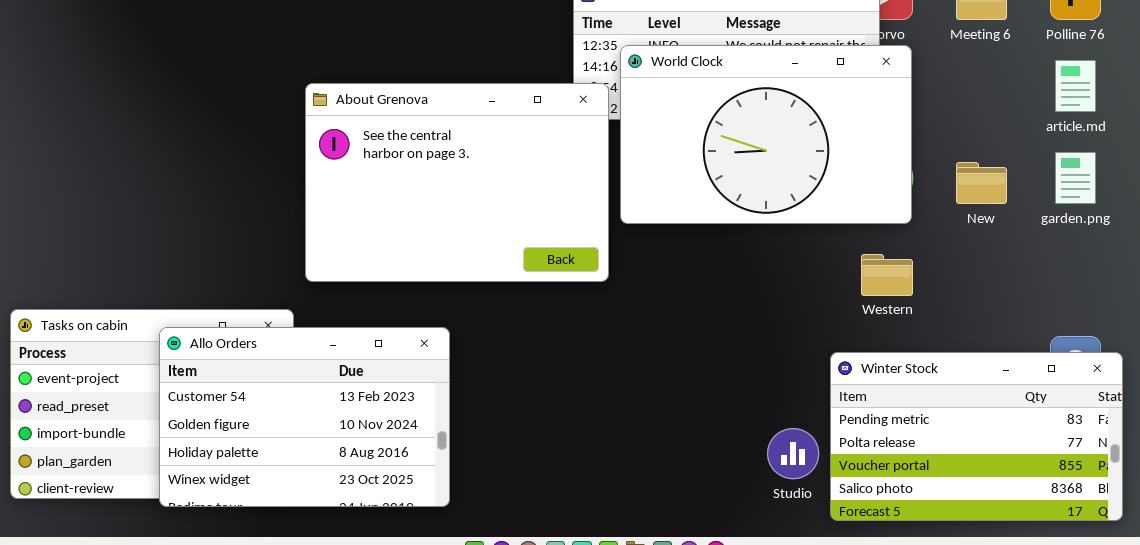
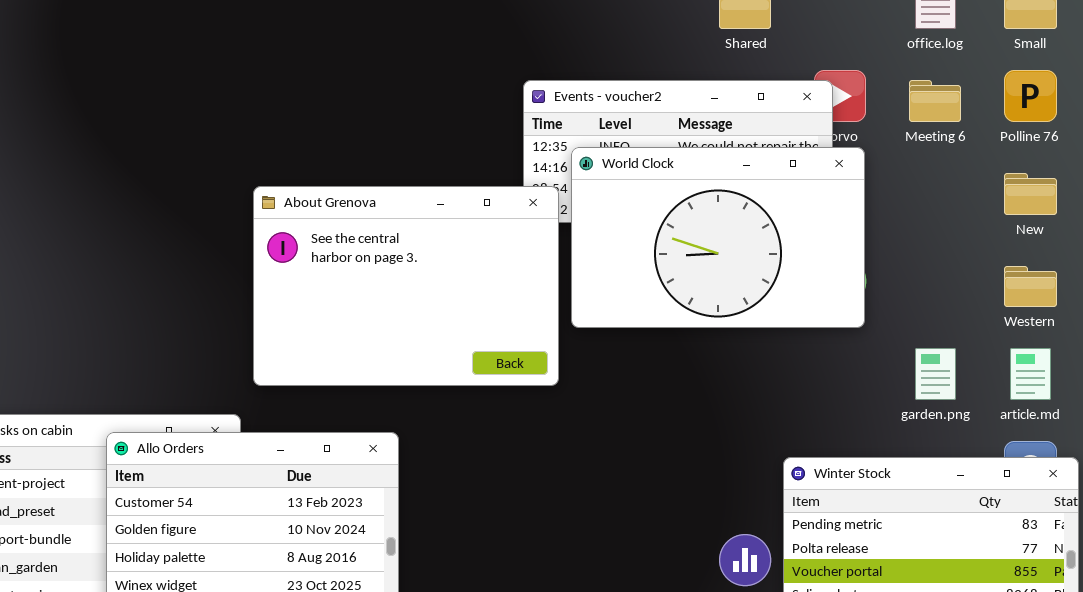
article.md: [1055,60,1096,112] -> [1010,348,1051,400], moved
garden.png: [1055,152,1096,204] -> [915,348,956,400], moved
New: [956,162,1007,204] -> [1004,173,1057,215], moved
Western: [861,254,913,296] -> [1004,266,1057,307], moved

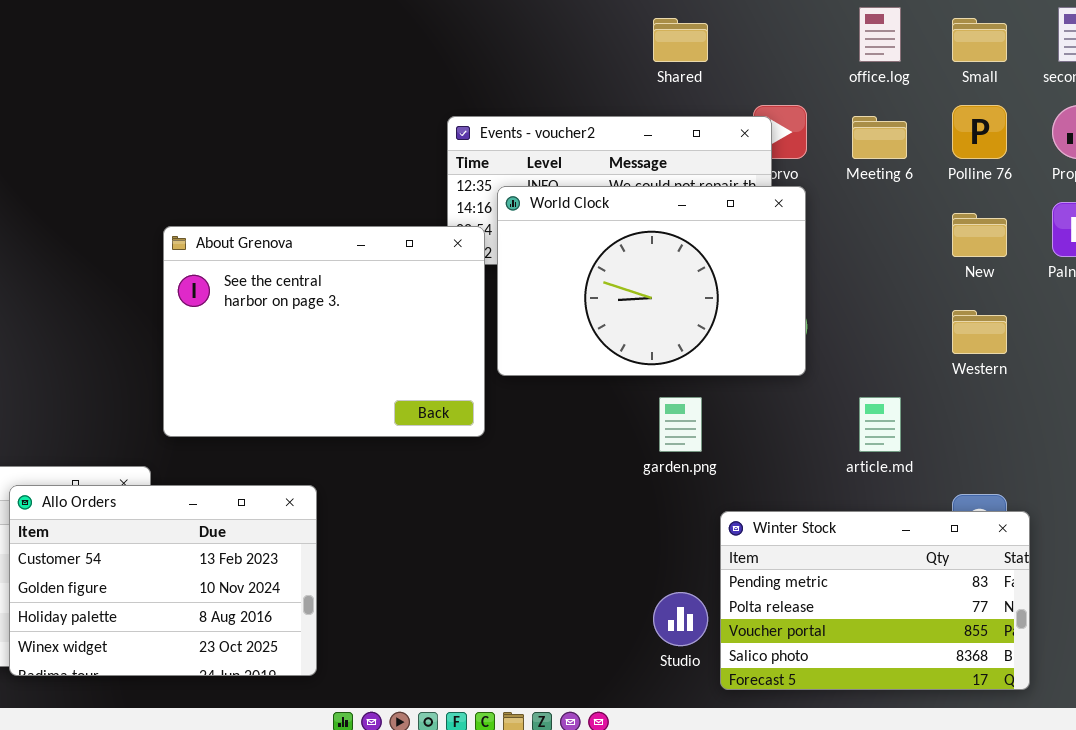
garden.png: [915,348,956,400] -> [659,397,702,452], moved
article.md: [1010,348,1051,400] -> [859,397,901,452], moved

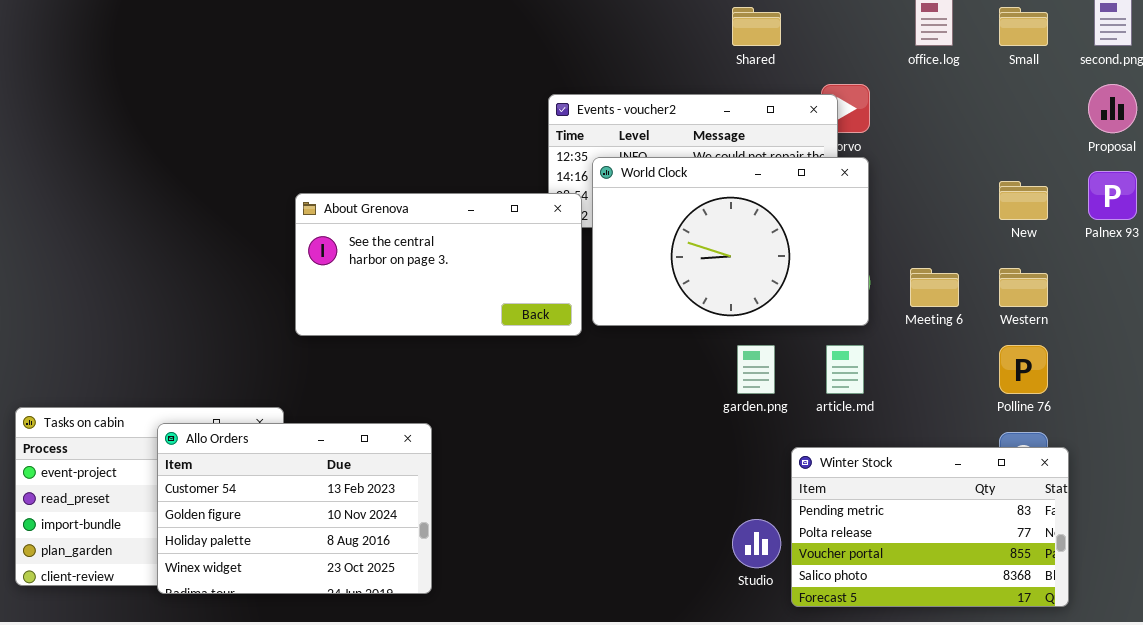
Polline 76: [952,105,1007,159] -> [999,345,1048,394], moved
Meeting 6: [852,116,907,159] -> [910,268,959,307], moved
About Grenova: [163,226,485,437] -> [295,193,582,336], resized
article.md: [859,397,901,452] -> [826,345,864,394], moved

